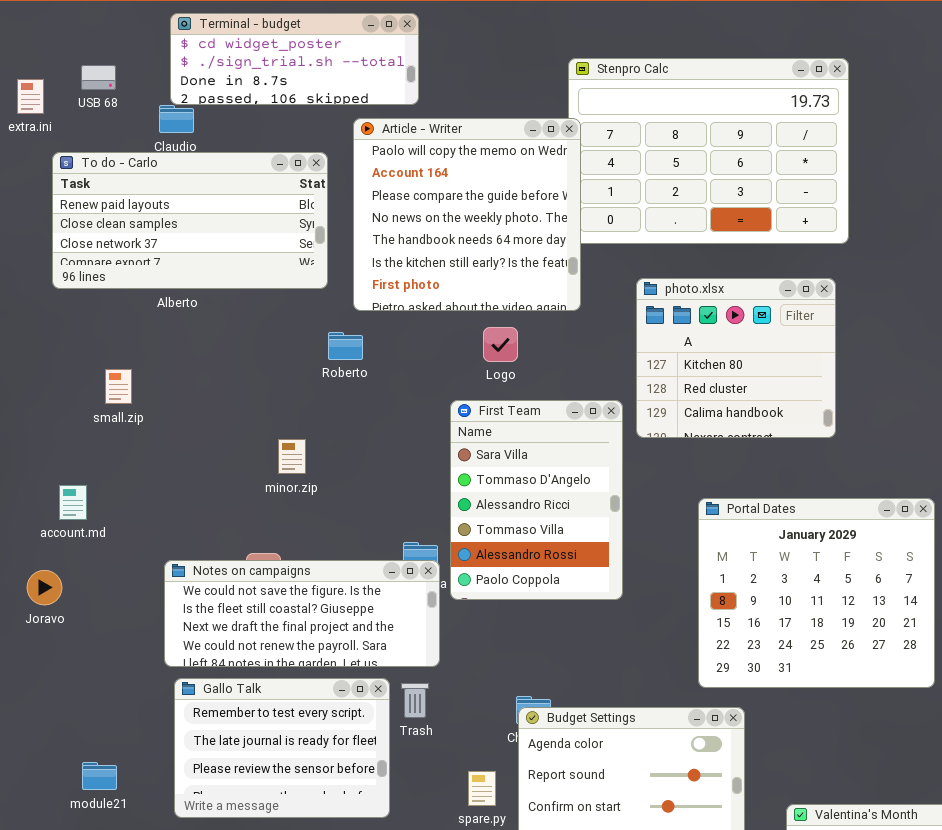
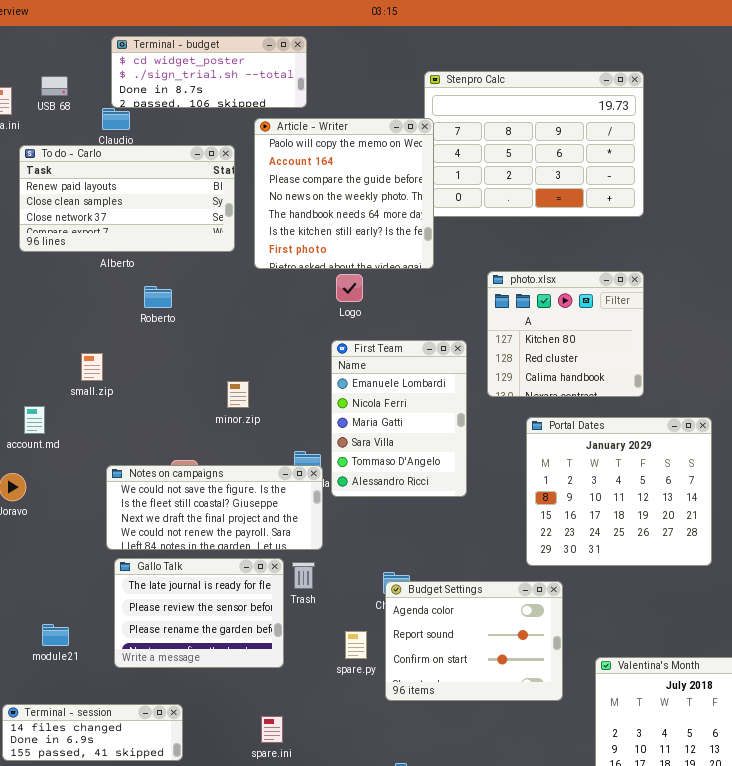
photo.xlsx: [636,278,836,438] -> [487,271,644,397], moved
Logo: [483,327,518,362] -> [336,274,363,302], moved
Roberto: [328,332,363,360] -> [144,286,172,308], moved
small.zip: [105,369,132,404] -> [81,353,103,381], moved
First Team: [450,400,623,600] -> [331,340,467,497], scrolled up 3 rows
minor.zip: [278,439,306,474] -> [227,381,249,408], moved
Gallo Talk: [174,678,390,818] -> [114,558,284,668], scrolled down 1 row

